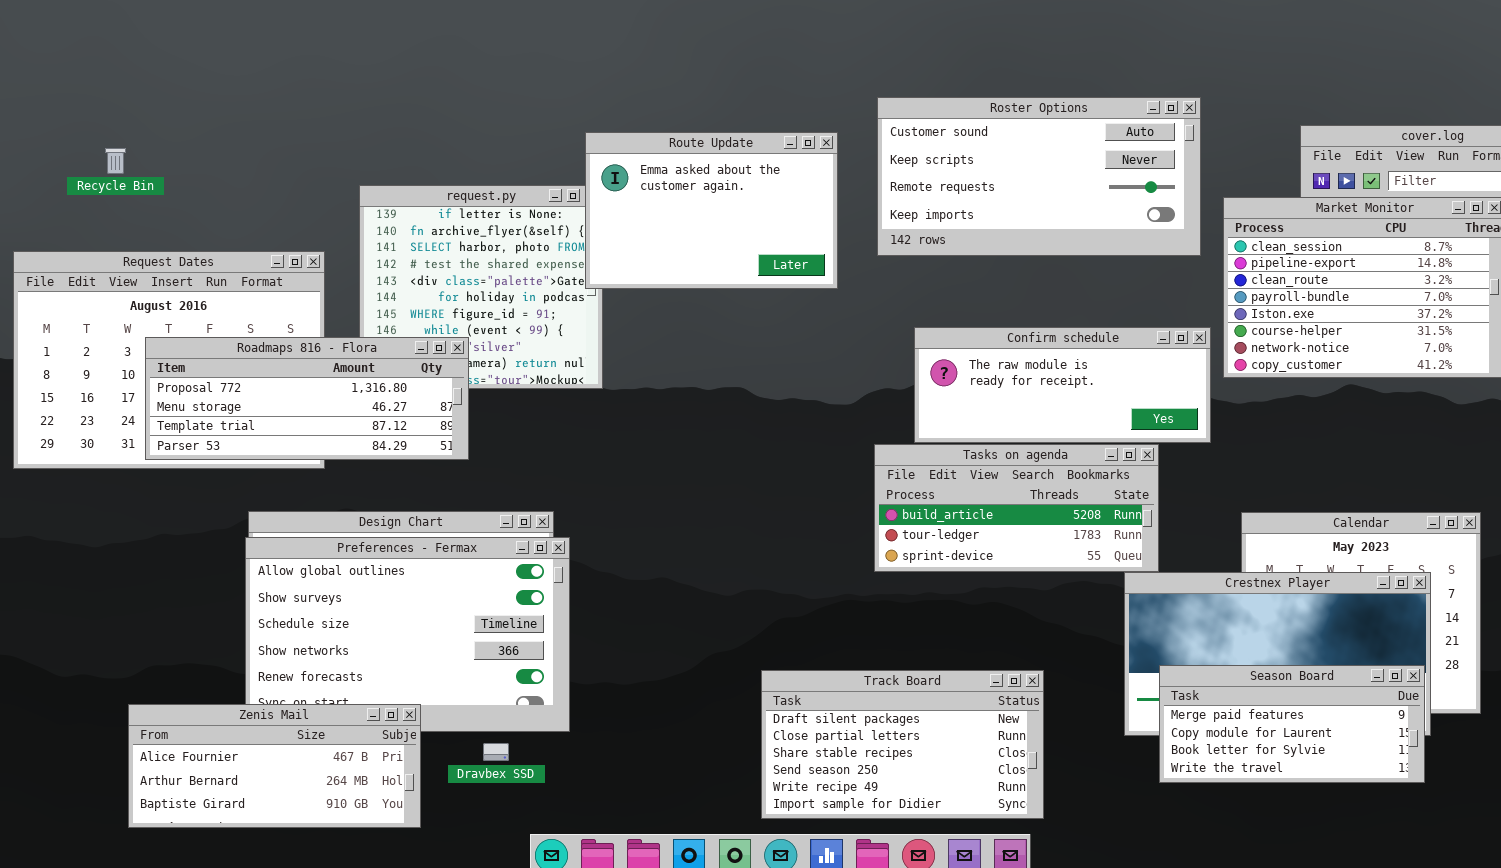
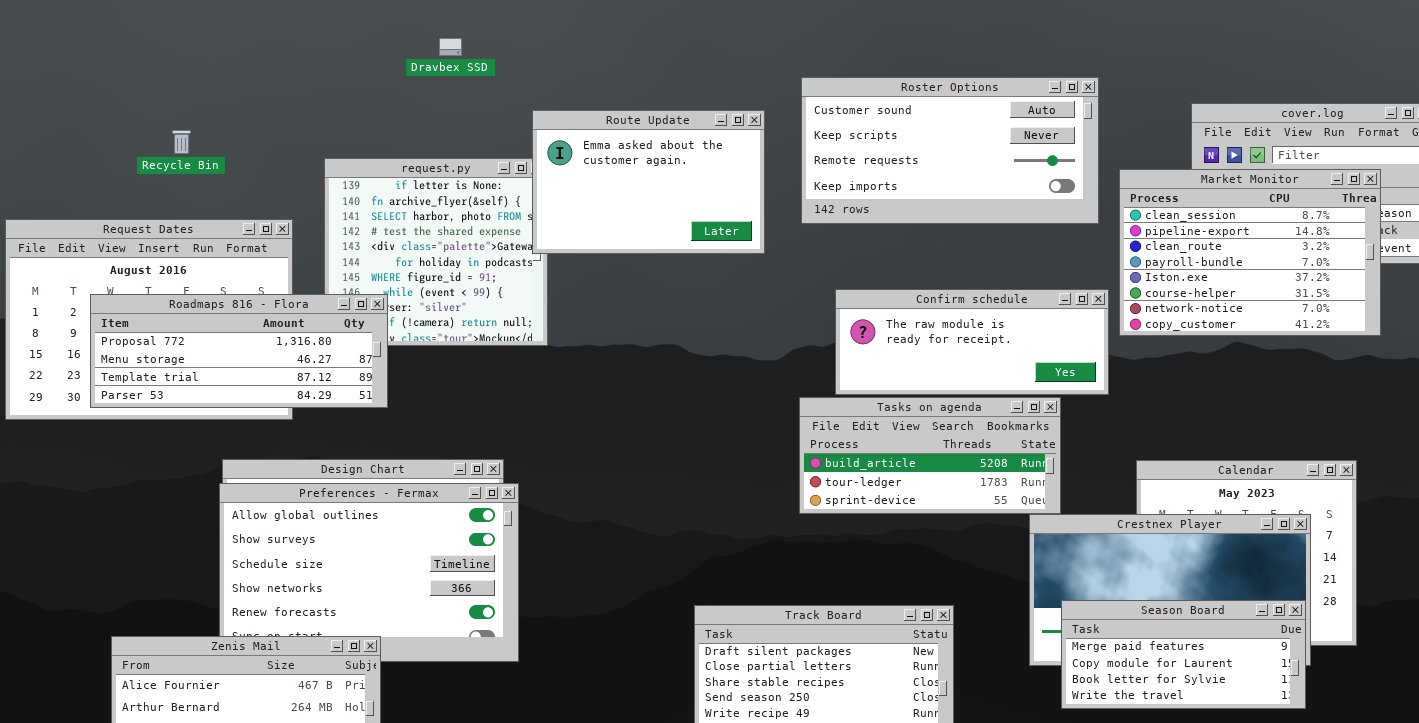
Recycle Bin: [105,148,126,174] -> [172,130,191,154], moved
Roadmaps 816 - Flora: [145,337,469,460] -> [90,294,388,408], moved
Dravbex SSD: [483,743,509,761] -> [439,38,462,56], moved

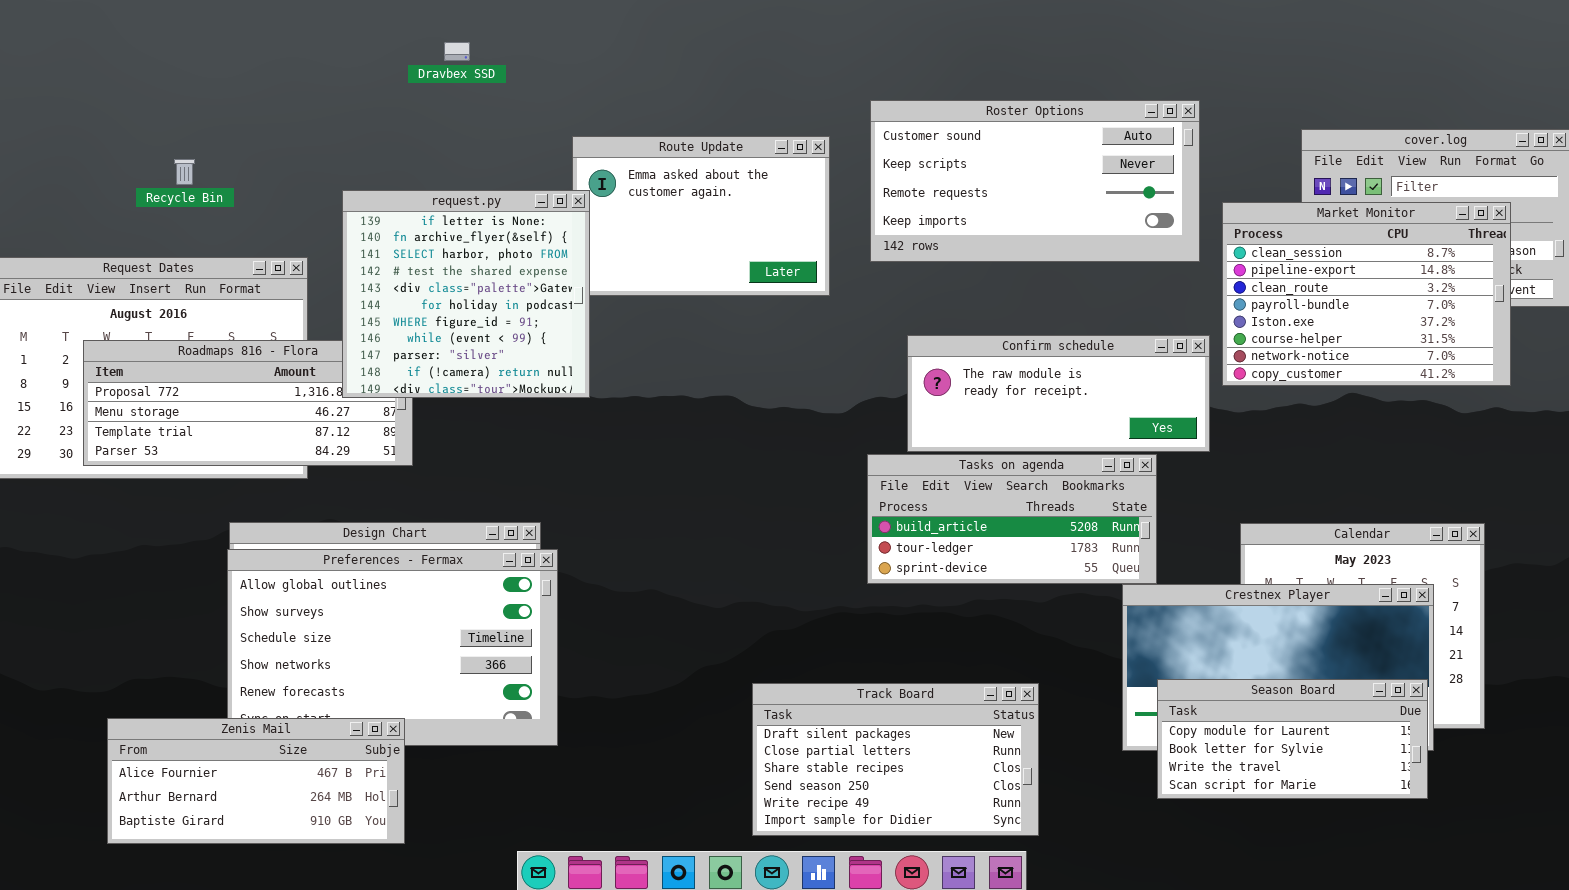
Dravbex SSD: [439,38,462,56] -> [444,42,470,61], moved
request.py: [324,158,548,346] -> [342,190,590,398], raised
Season Board: [1061,600,1306,709] -> [1157,679,1428,799], scrolled down 1 row

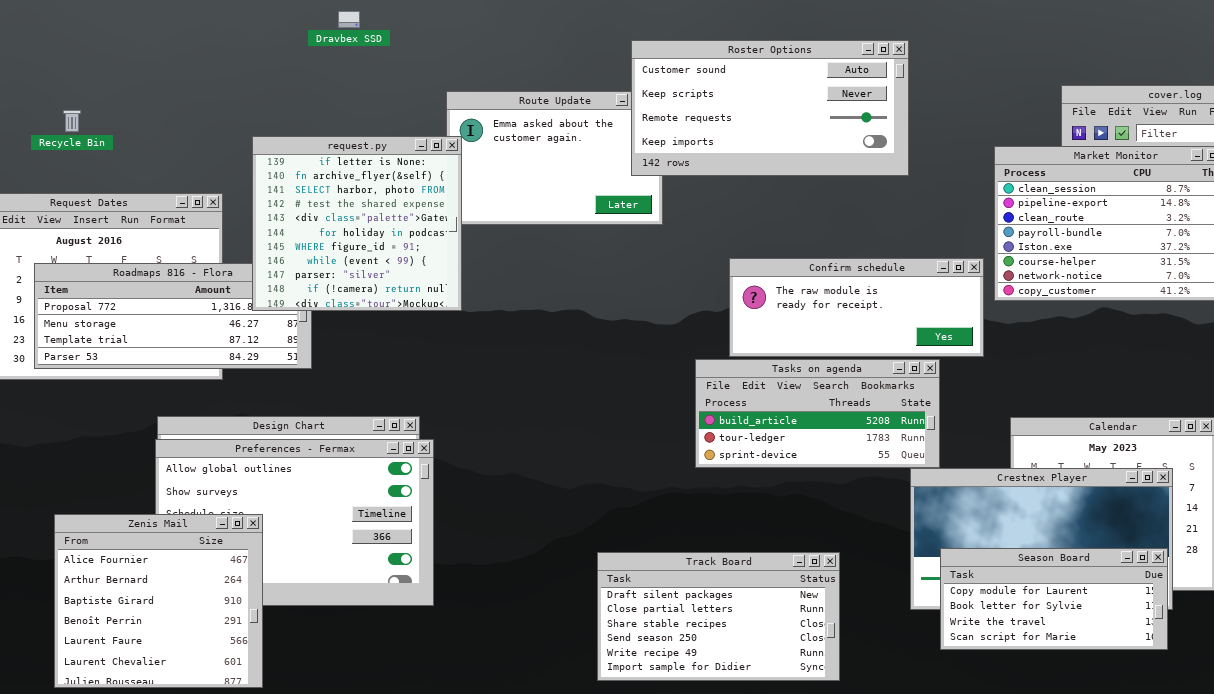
Roster Options: [870,100,1200,262] -> [631,40,909,176], moved
Recycle Bin: [174,159,195,185] -> [63,110,81,132], moved
Zenis Mail: [107,718,405,844] -> [54,514,263,688], resized

